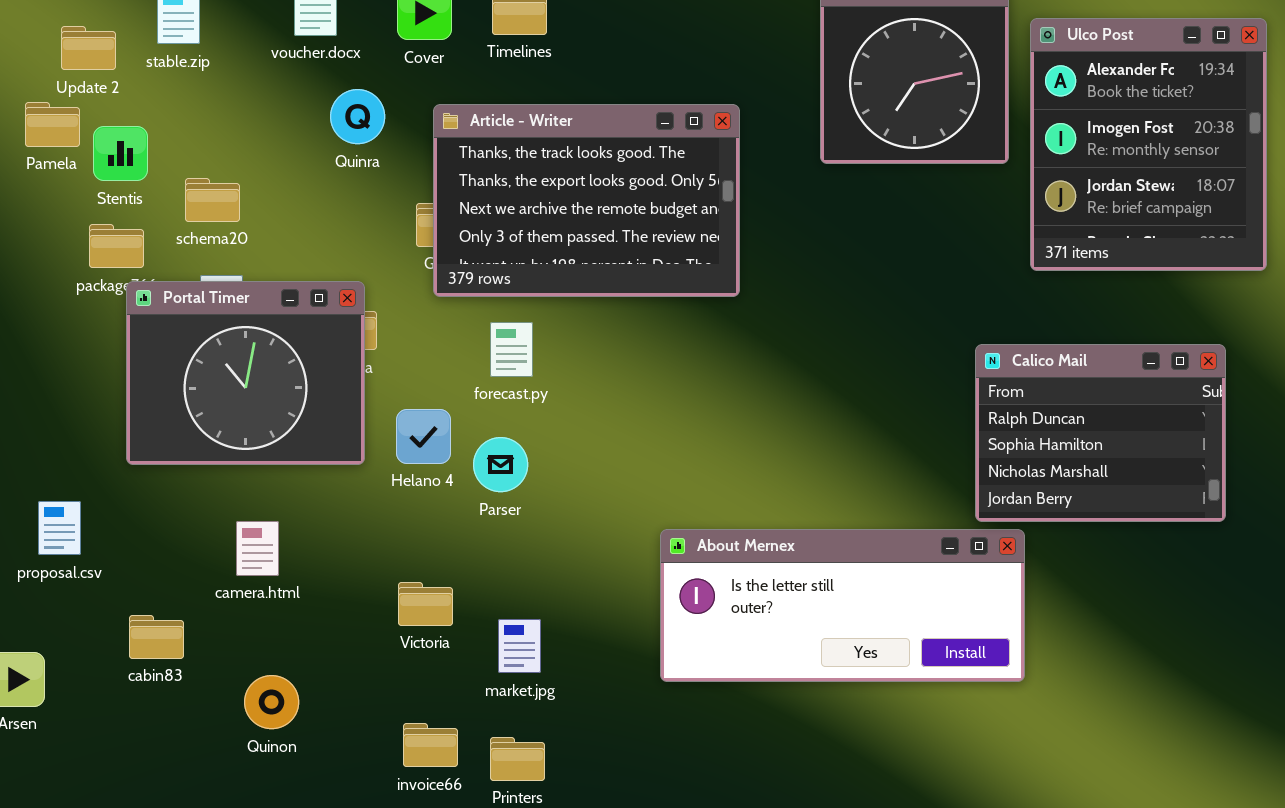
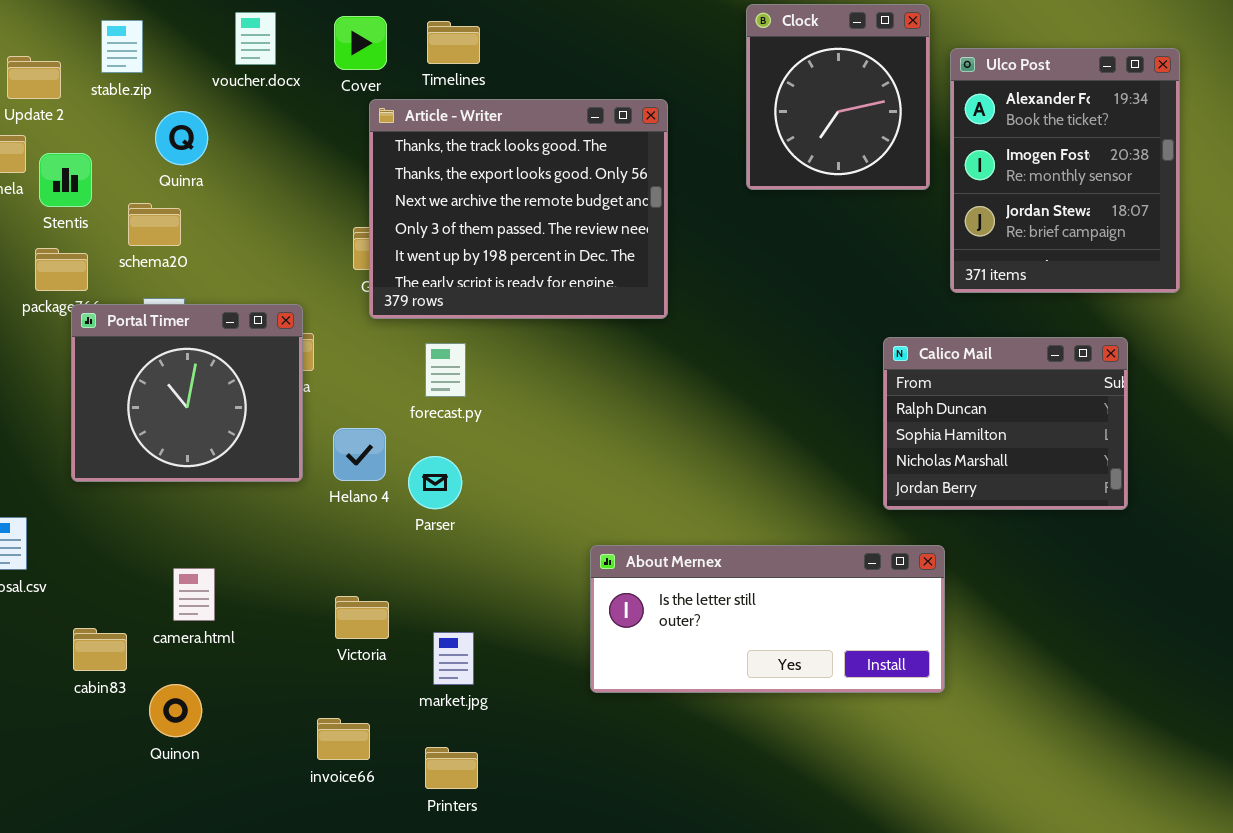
Quinra: [330,89,385,144] -> [155,111,208,165], moved
Article - Writer: [433,104,740,297] -> [369,99,668,319], resized
Calico Mail: [975,344,1226,522] -> [883,337,1128,510], moved
camera.html: [236,521,279,576] -> [173,568,215,621], moved
Quinon: [244,675,299,729] -> [149,684,202,737], moved
invoice66: [403,723,458,767] -> [317,718,370,760], moved

